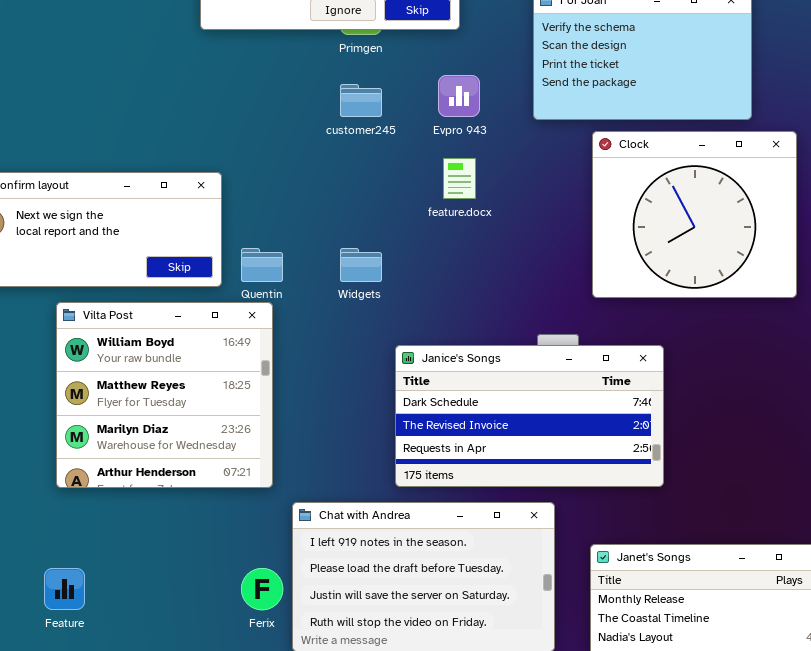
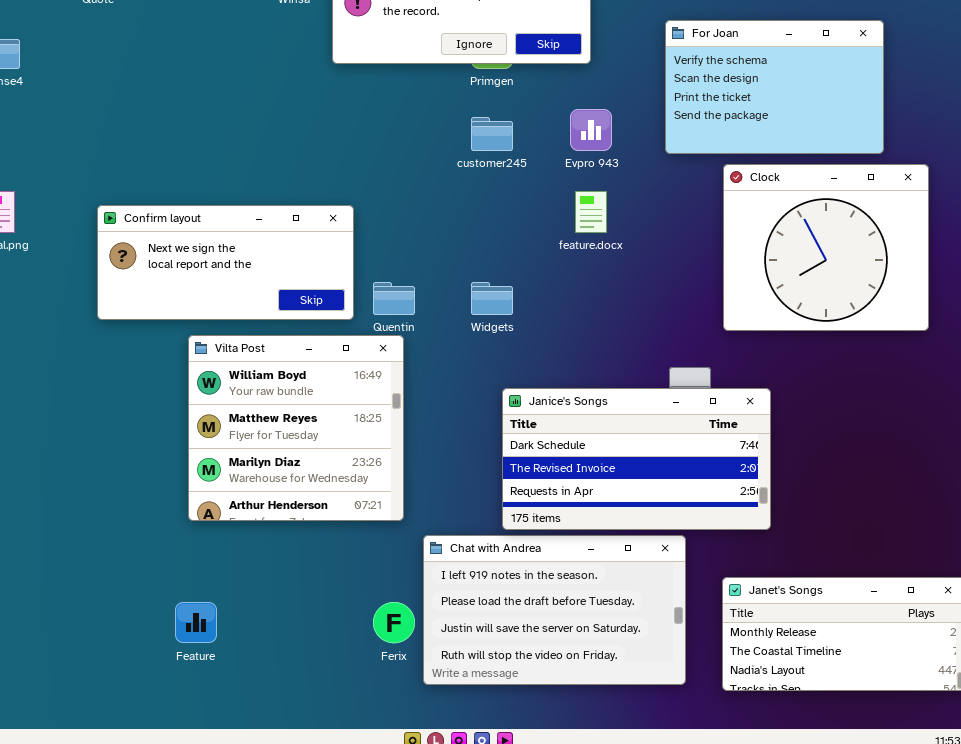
Janice's Songs: [395,345,664,487] -> [502,388,771,530], moved

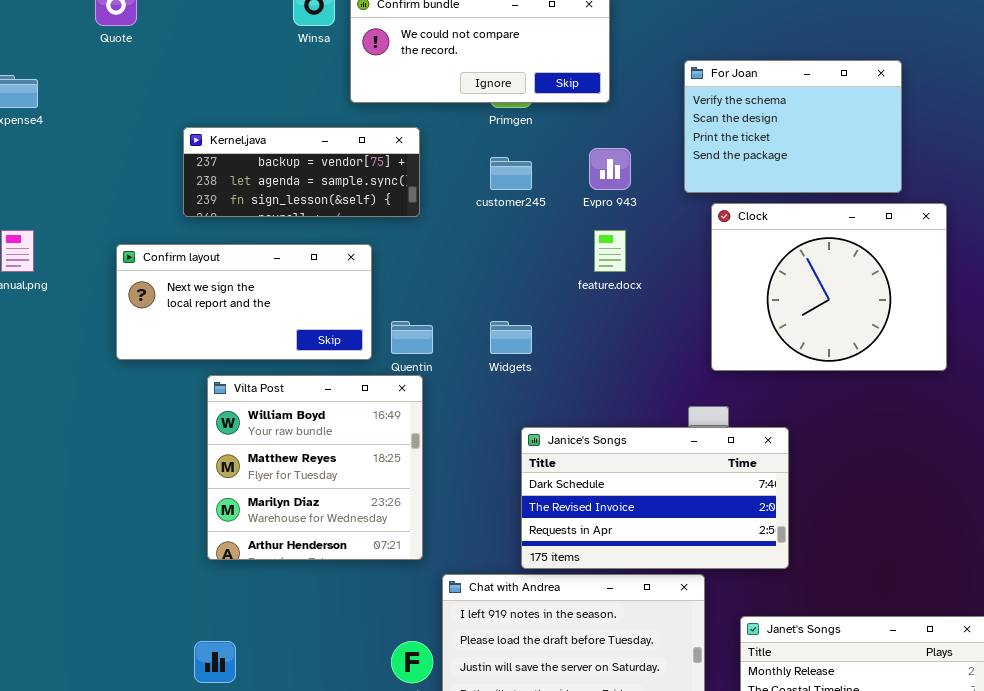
Kernel.java: none -> [183,127,420,217], opened
Clock: [723,164,929,331] -> [711,203,947,371], resized

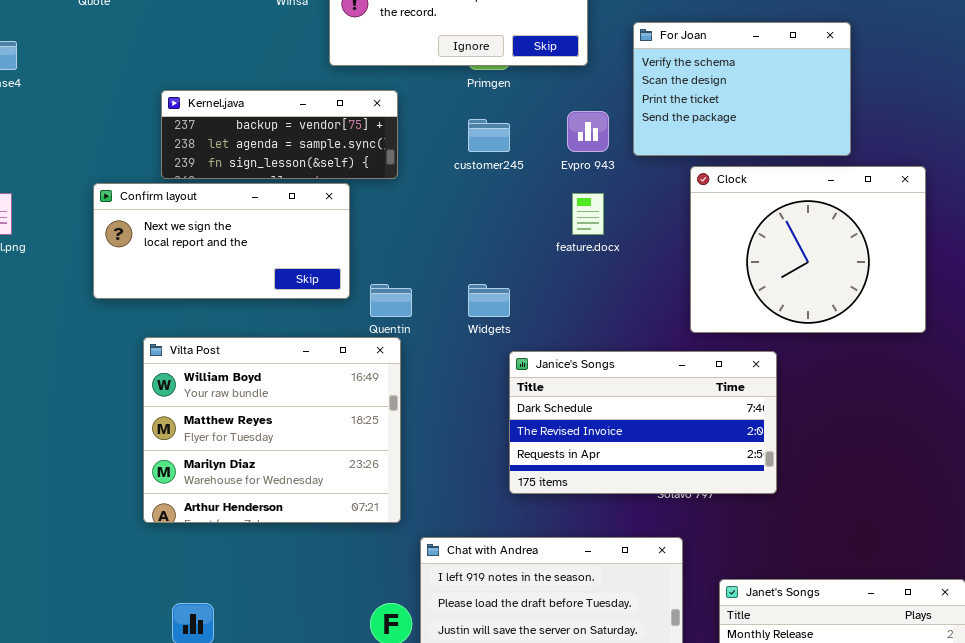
For Joan: [684,60,902,193] -> [633,22,851,156], moved
Confirm layout: [116,244,372,360] -> [93,183,350,299], moved
Vilta Post: [207,375,423,560] -> [143,337,401,523], resized
Janice's Songs: [521,427,789,569] -> [509,351,777,494], moved

